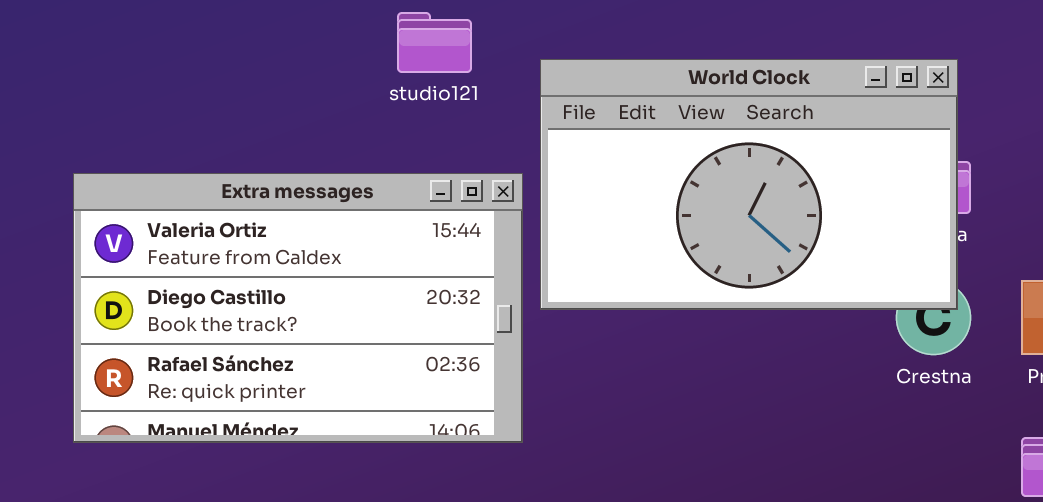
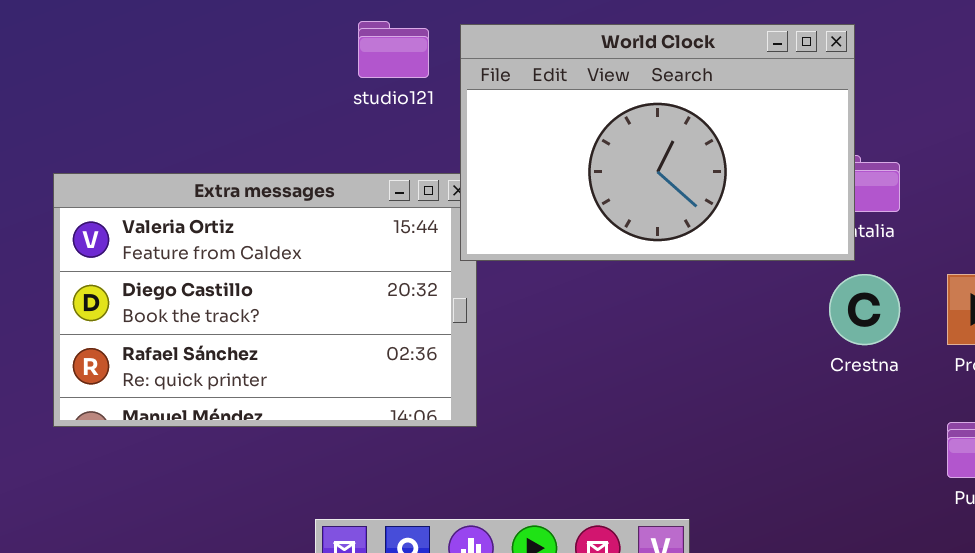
World Clock: [540,59,958,310] -> [460,24,855,261], moved

